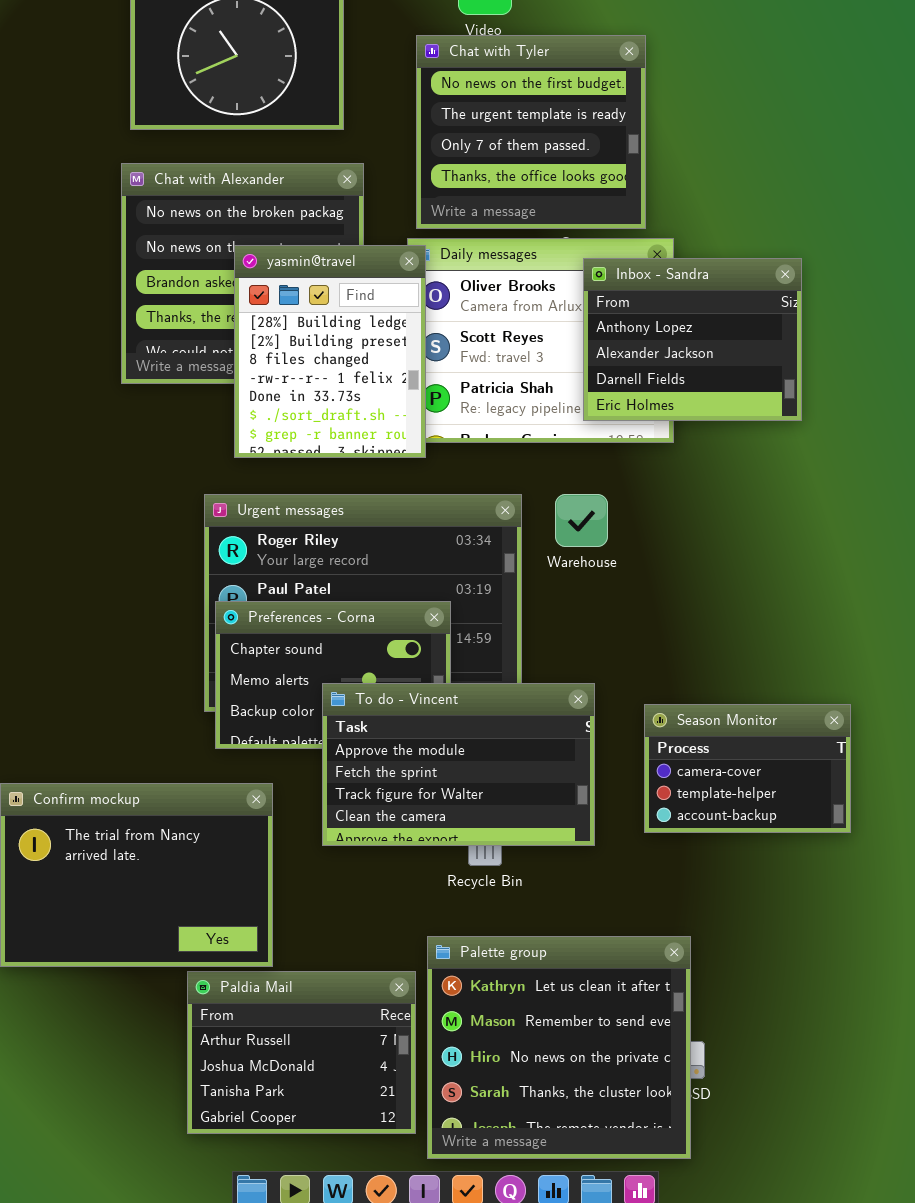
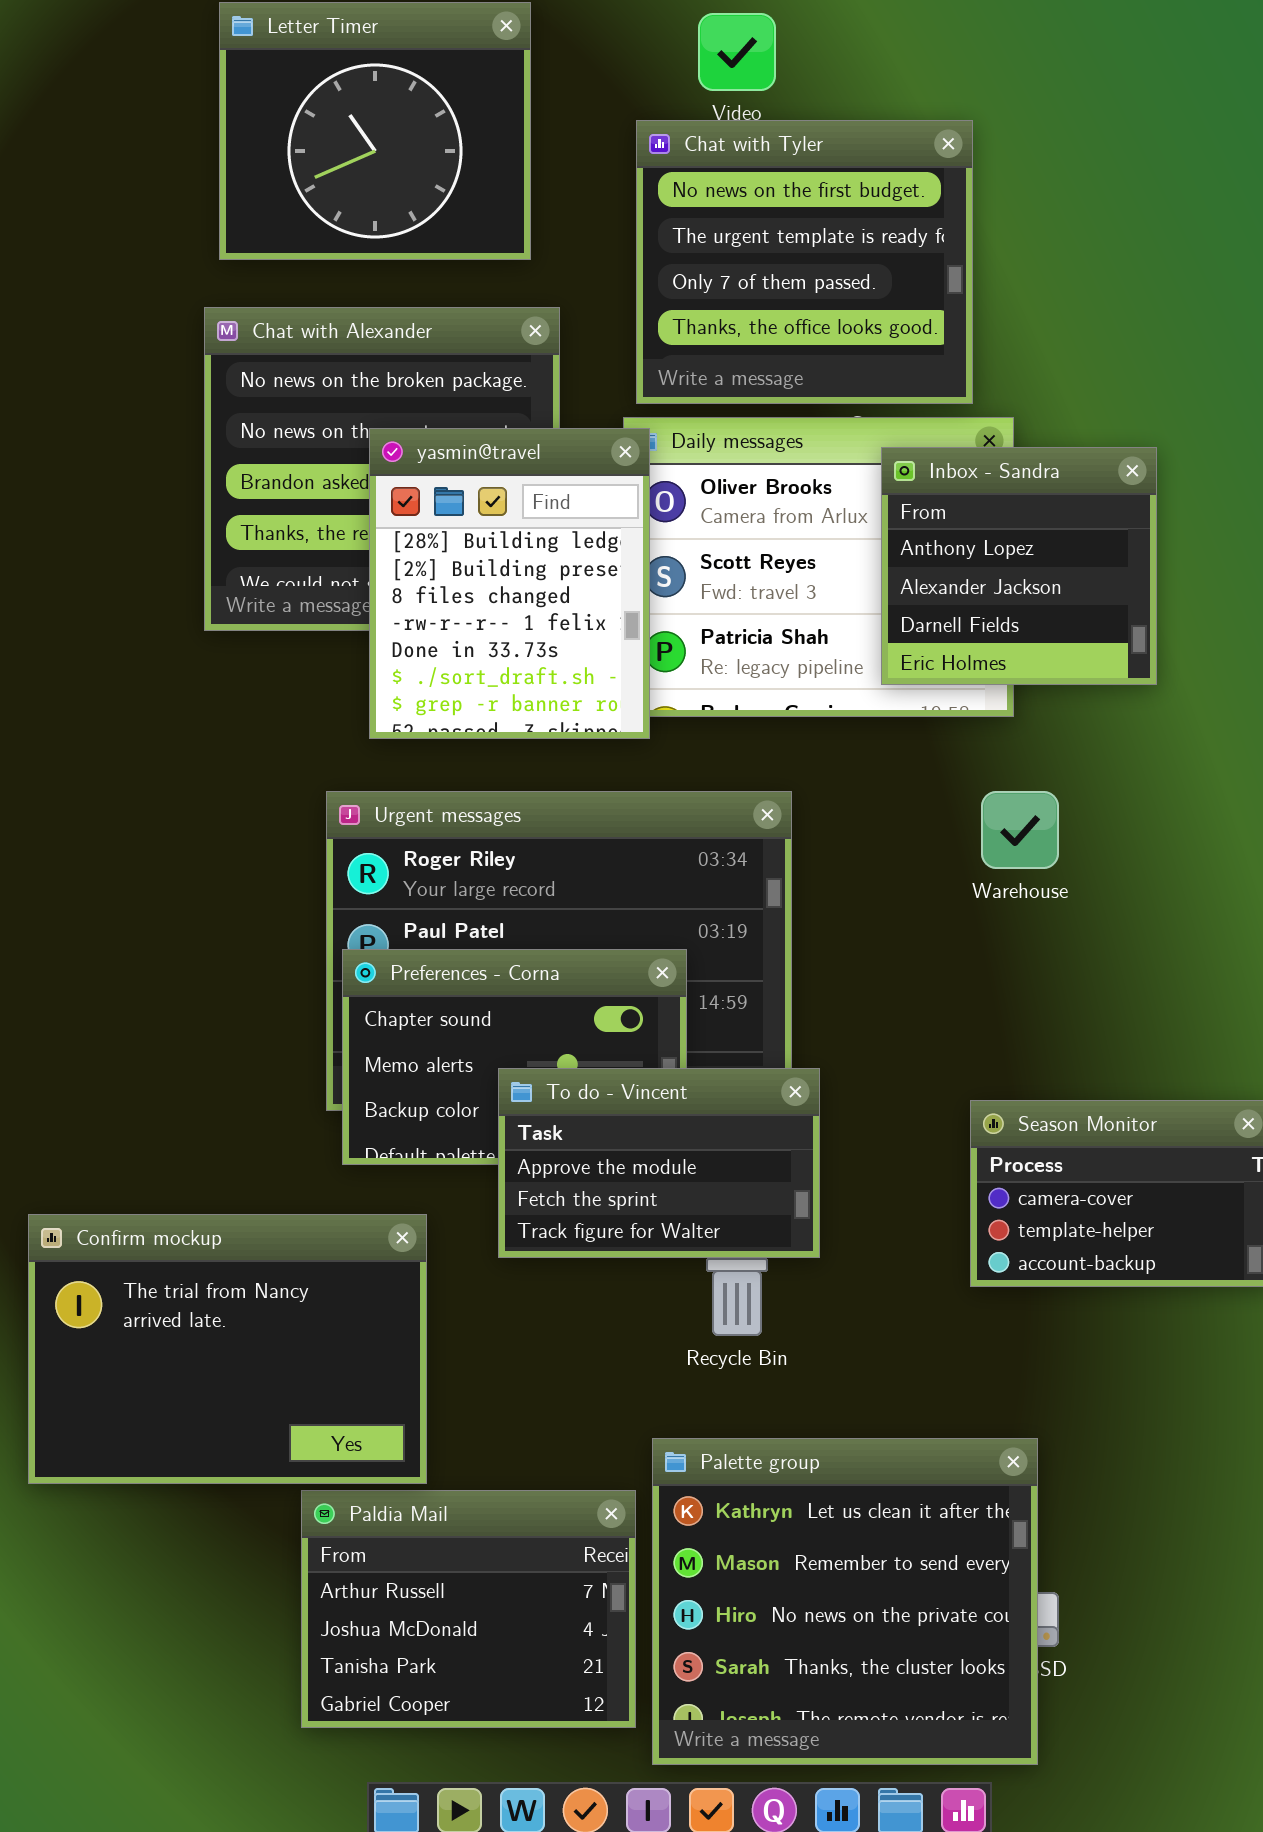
Inbox - Sandra: [583,258,802,421] -> [881,447,1157,685], resized
Warehouse: [555,494,608,547] -> [981,791,1059,869], moved
To do - Vincent: [322,683,595,846] -> [498,1068,820,1258], resized

